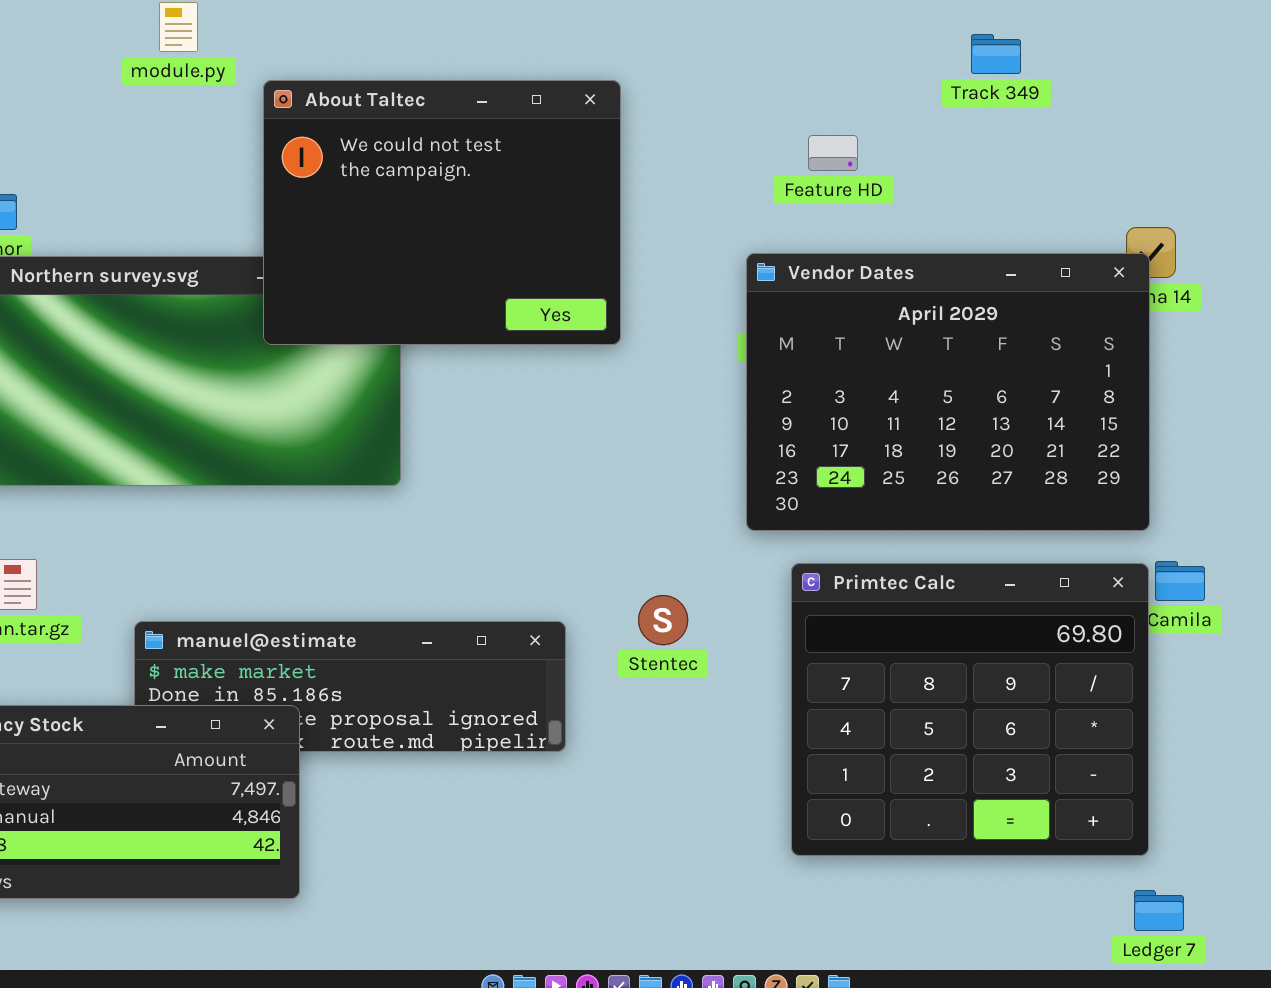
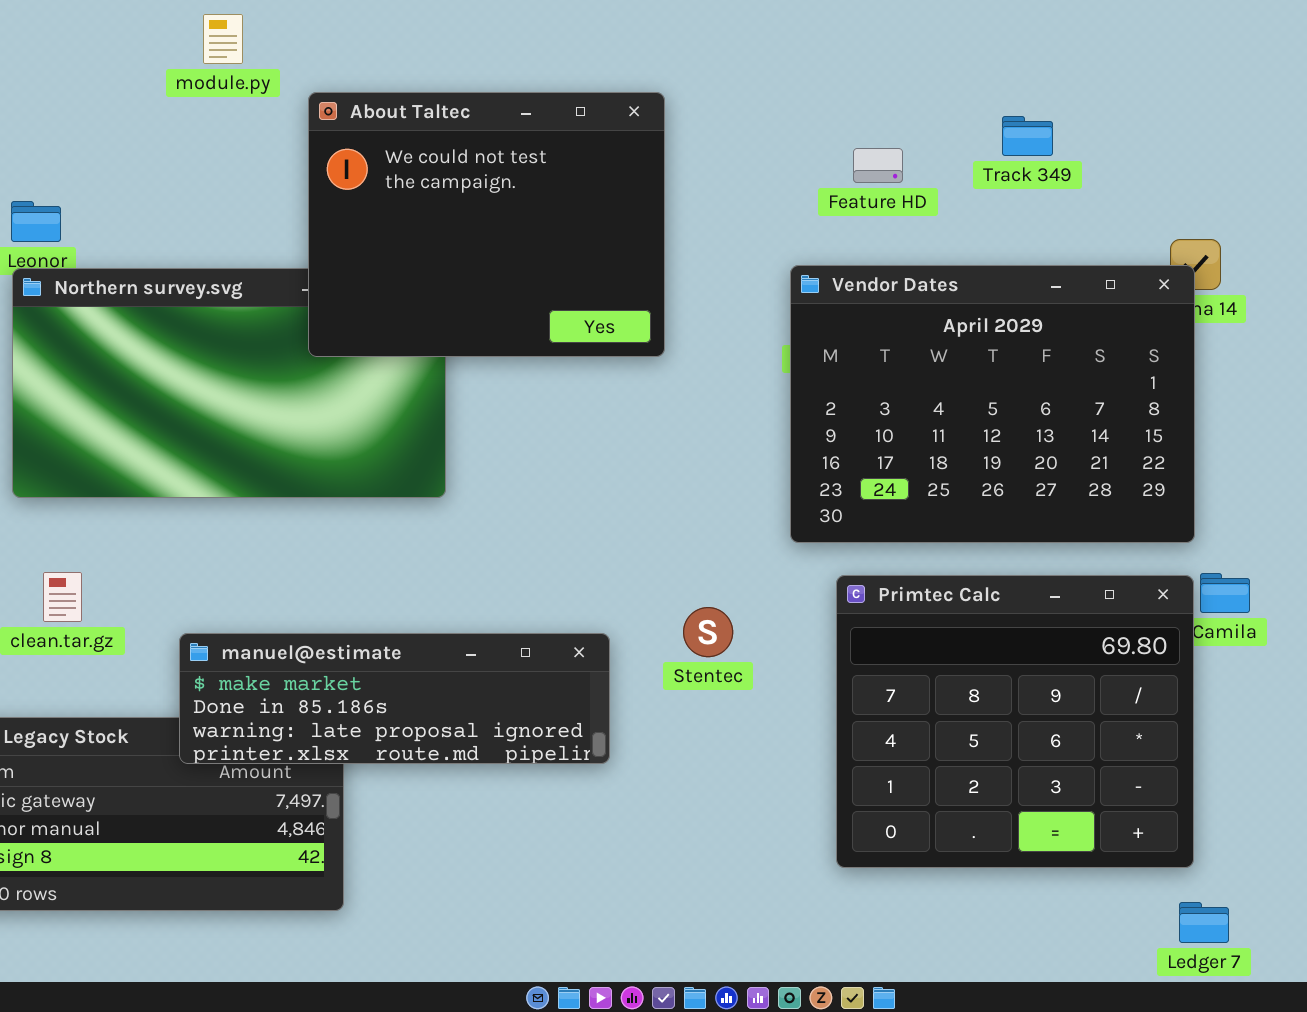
Track 349: [971,34,1021,74] -> [1002,116,1053,156], moved
manuel@estimate: [134,621,566,752] -> [179,633,610,764], raised

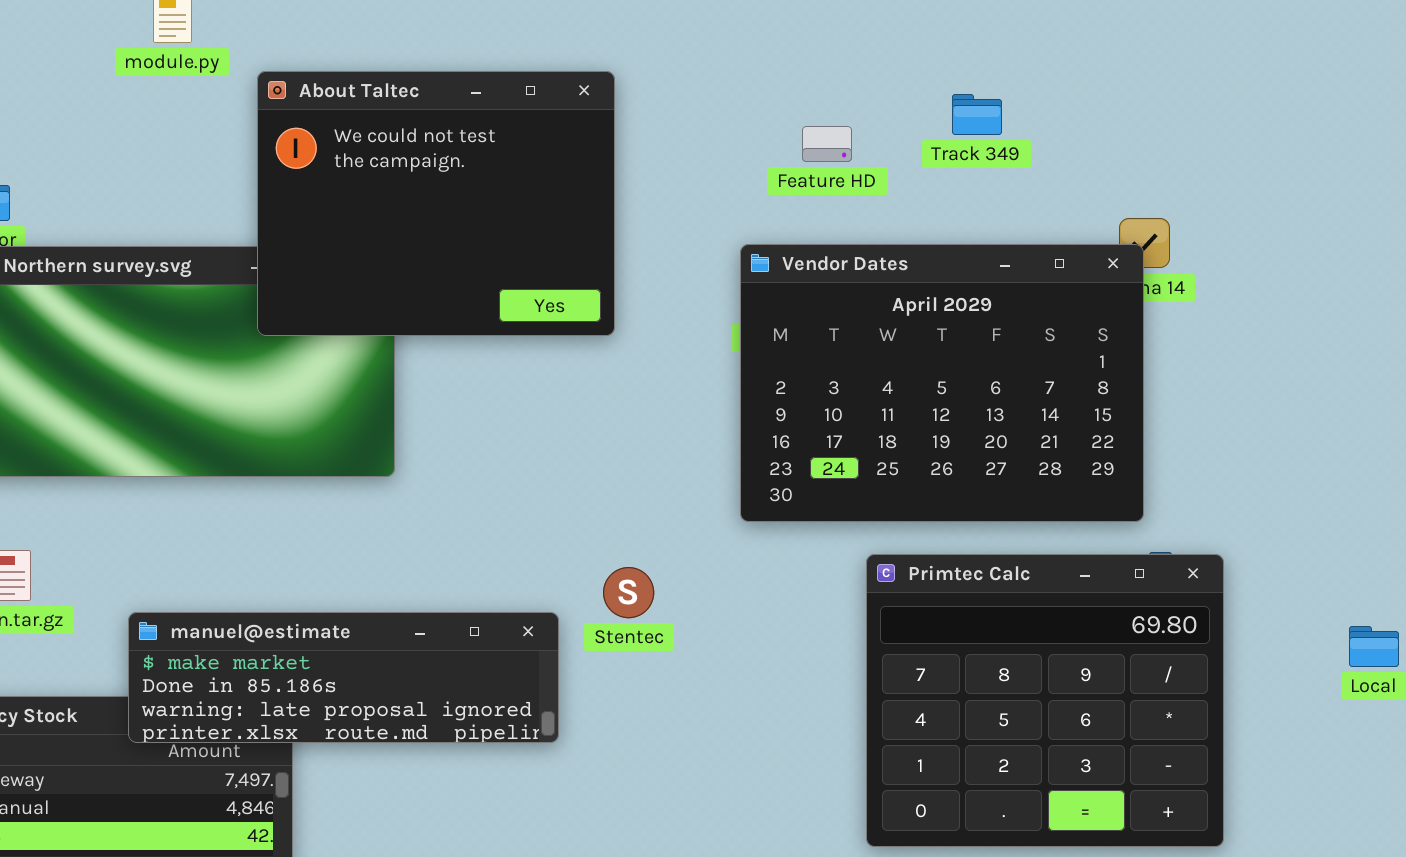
Primtec Calc: [836,575,1194,868] -> [866,554,1224,847], moved
Stentec: [683,607,733,657] -> [603,567,654,618], moved

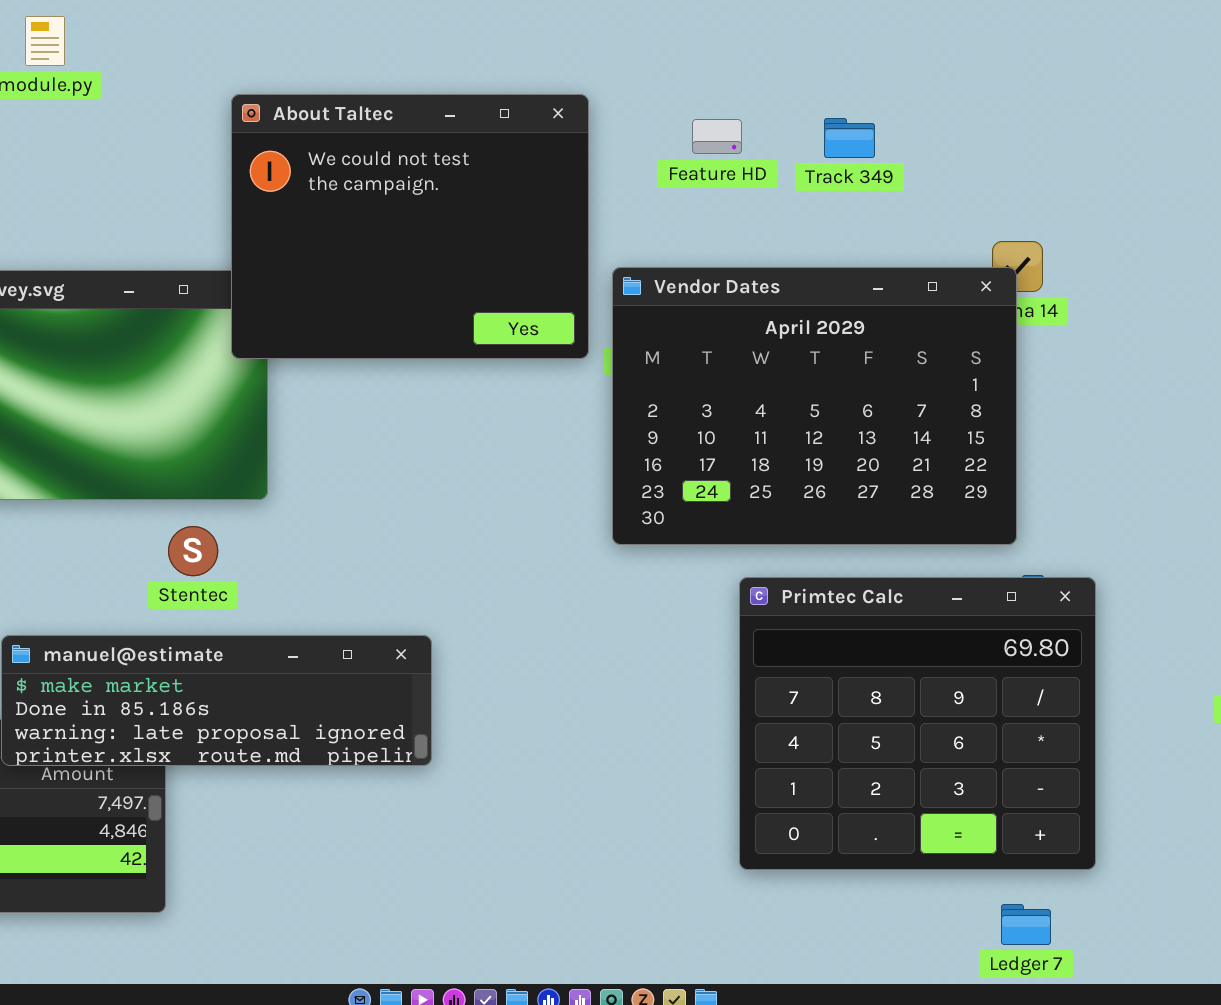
About Taltec: [257,71,615,336] -> [231,94,589,359], moved
Feature HD: [802,126,852,162] -> [692,119,742,154], moved
Stentec: [603,567,654,618] -> [168,526,218,576], moved

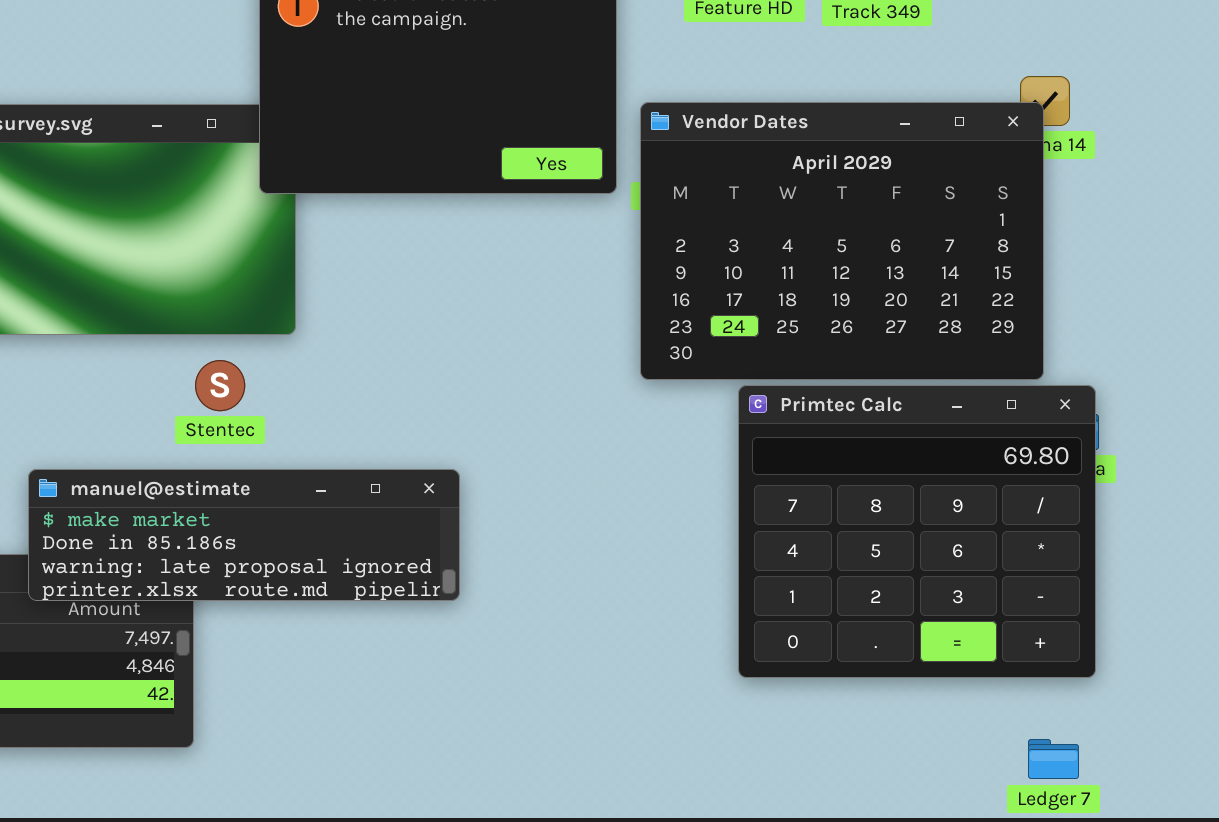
Primtec Calc: [739,577,1096,870] -> [738,385,1096,678], moved

